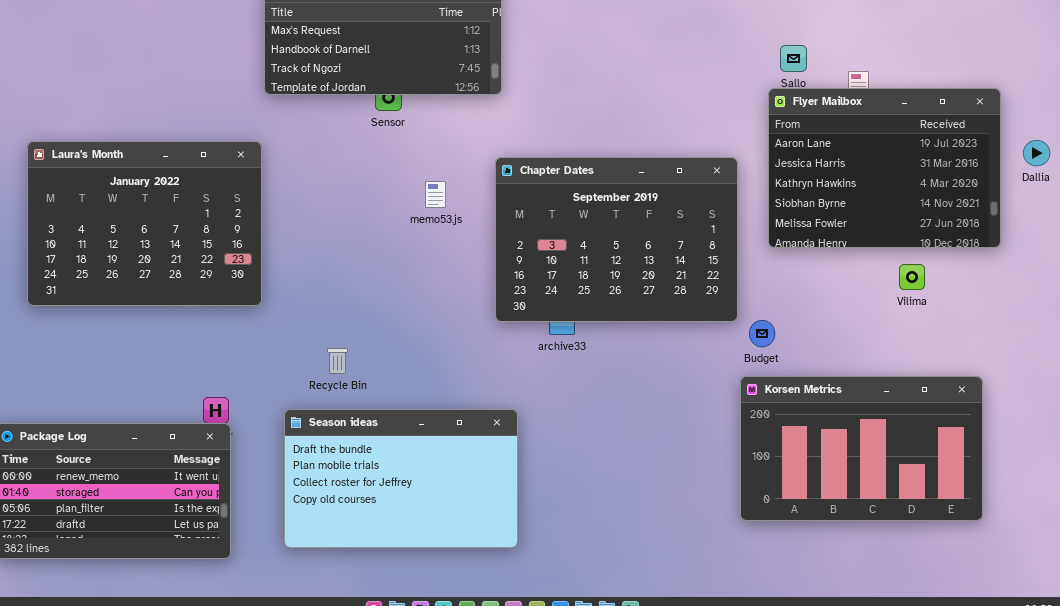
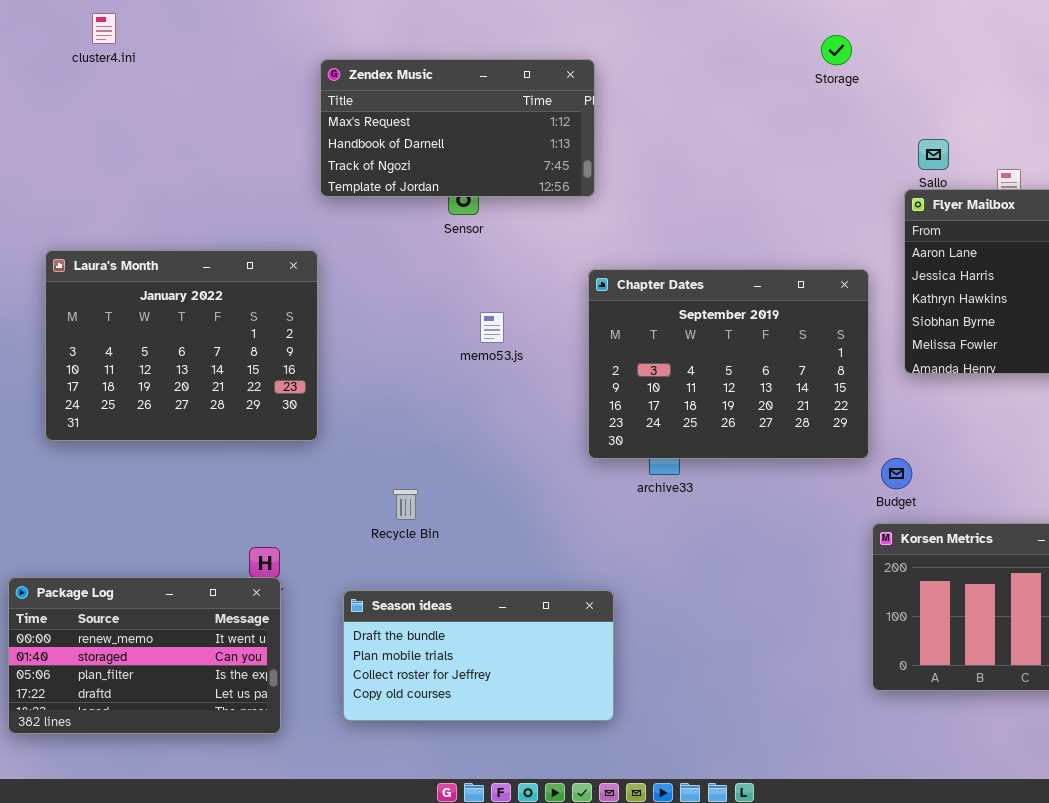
memo53.js: [425,181,446,208] -> [480,312,504,343], moved
Season ideas: [284,409,518,548] -> [343,590,614,721], resized

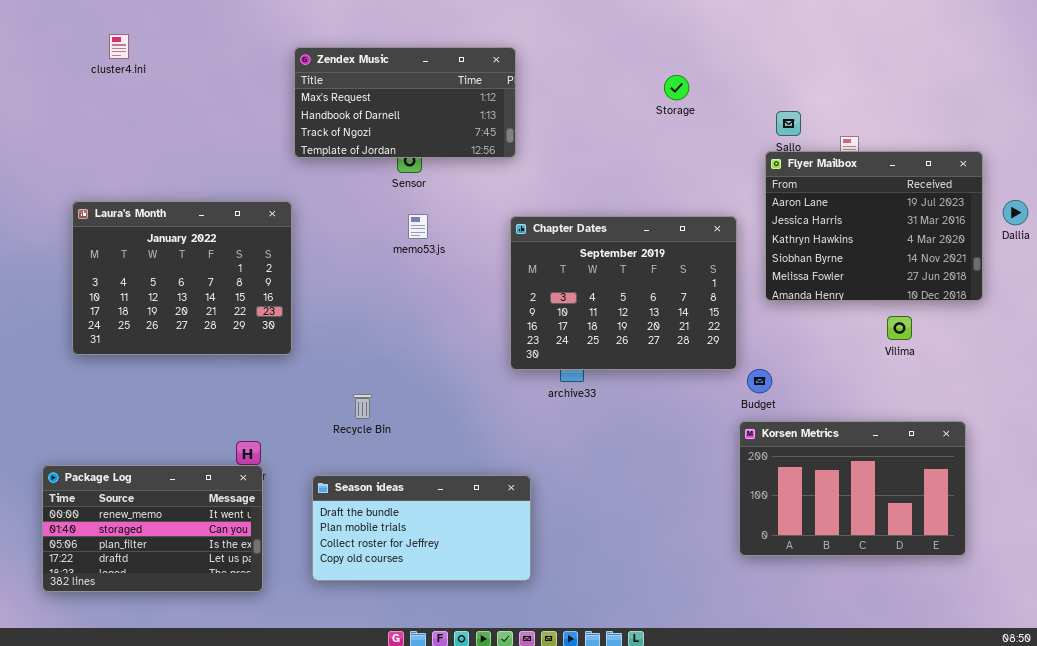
cluster4.ini: [92,13,116,44] -> [109,34,129,59], moved
Storage: [821,35,852,65] -> [664,75,689,100], moved
memo53.js: [480,312,504,343] -> [408,214,428,239], moved

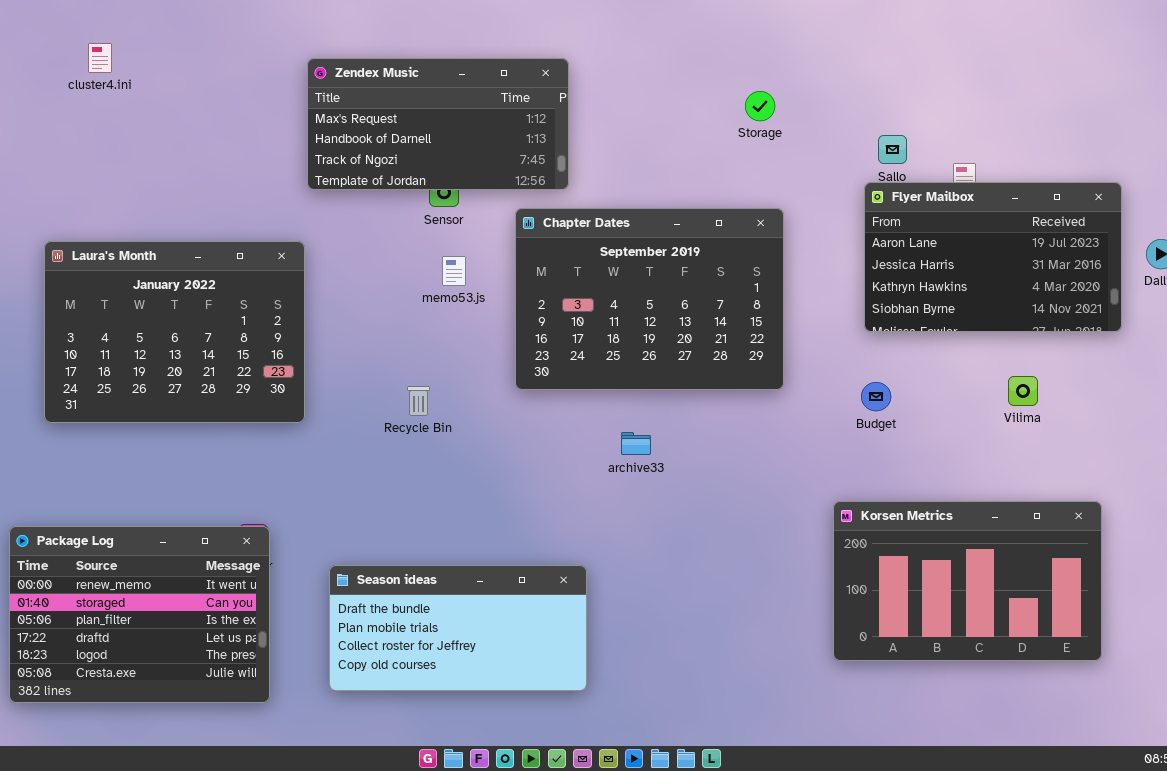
Flyer Mailbox: [765,151,983,301] -> [864,182,1122,332], resized
Chapter Dates: [510,216,737,370] -> [515,208,784,390], moved
Budget: [747,369,772,393] -> [861,382,891,411], moved
Recycle Bin: [353,394,372,419] -> [407,386,430,416], moved
Package Log: [42,465,263,592] -> [9,526,270,703], resized

